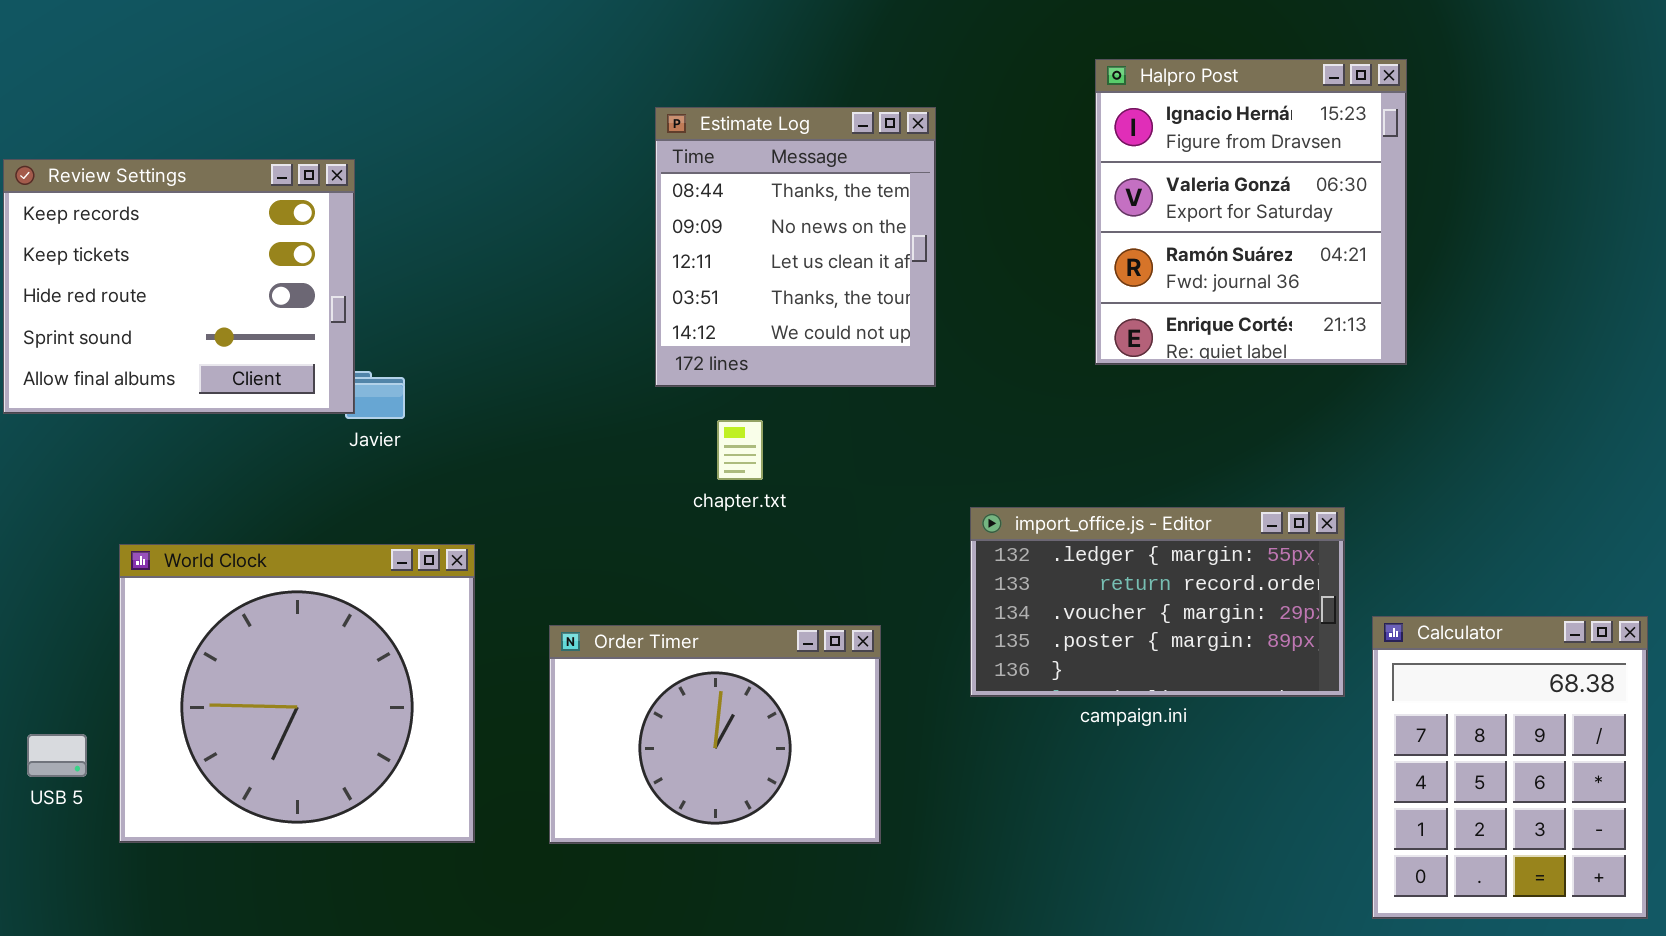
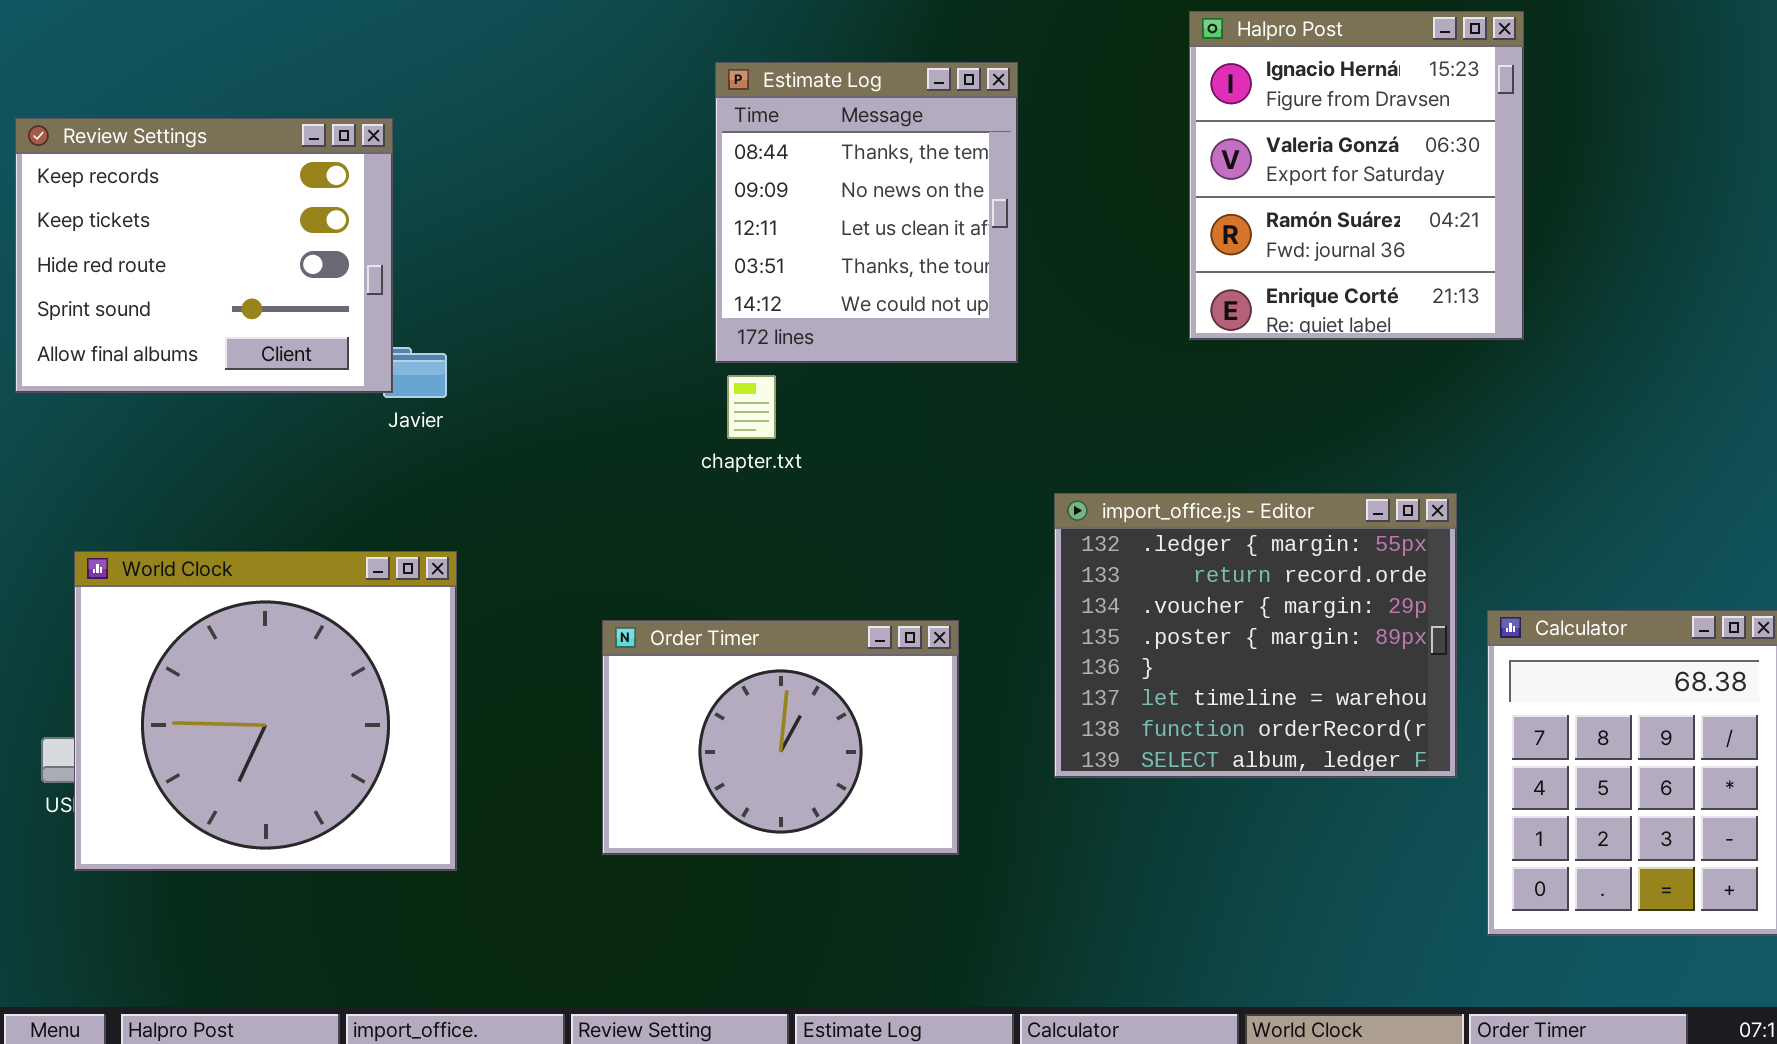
chapter.txt: [717,420,763,480] -> [727,375,776,439], moved
import_office.js - Editor: [970,507,1345,697] -> [1054,493,1457,778], resized
World Clock: [119,544,475,843] -> [74,551,457,871], moved

